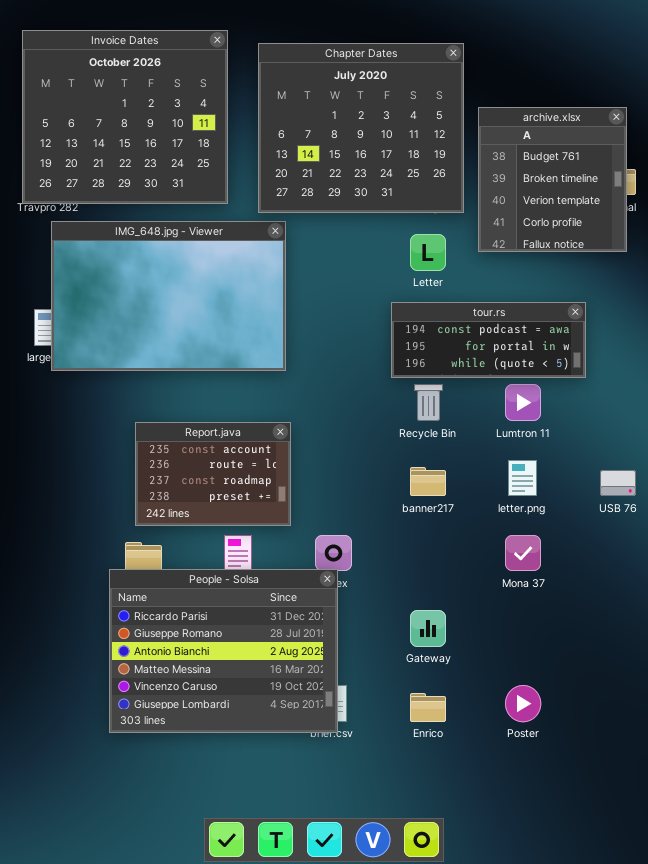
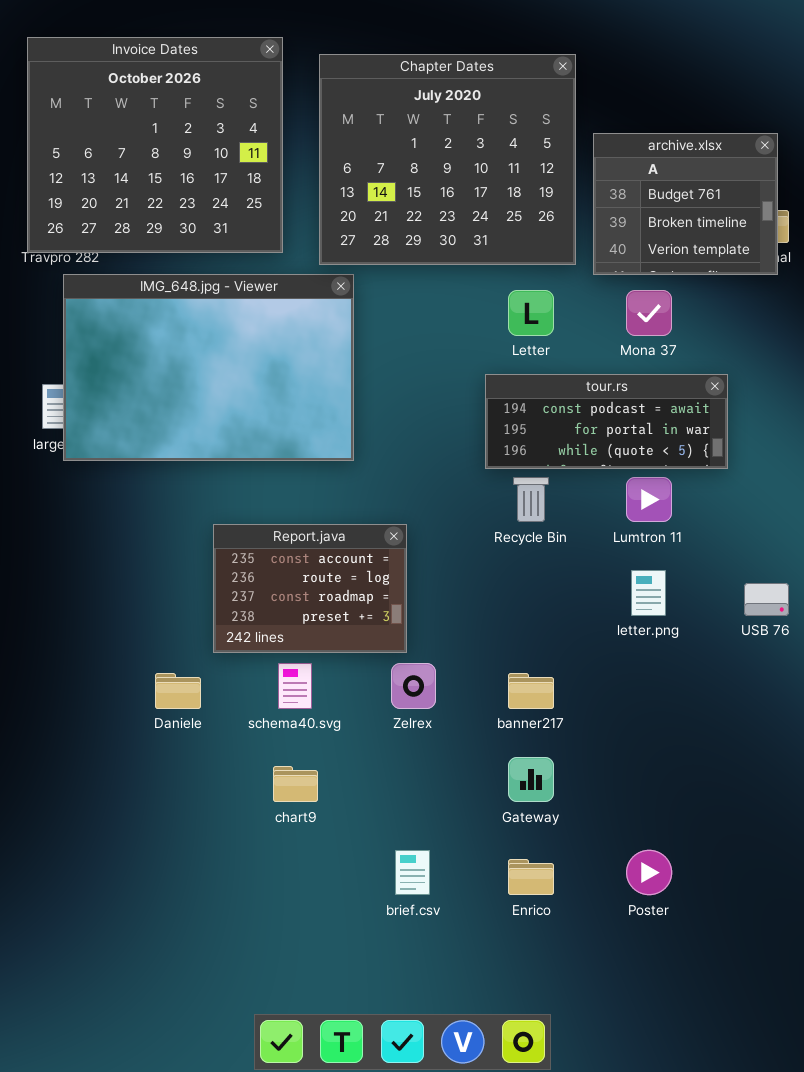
archive.xlsx: [478,107,627,252] -> [593,133,778,275], resized
Report.java: [135,422,291,526] -> [213,524,407,653], moved
banner217: [410,467,446,496] -> [508,673,554,709], moved
Mona 37: [505,535,541,571] -> [626,290,672,336], moved
People - Solsa: [109,569,338,733] -> none, closed

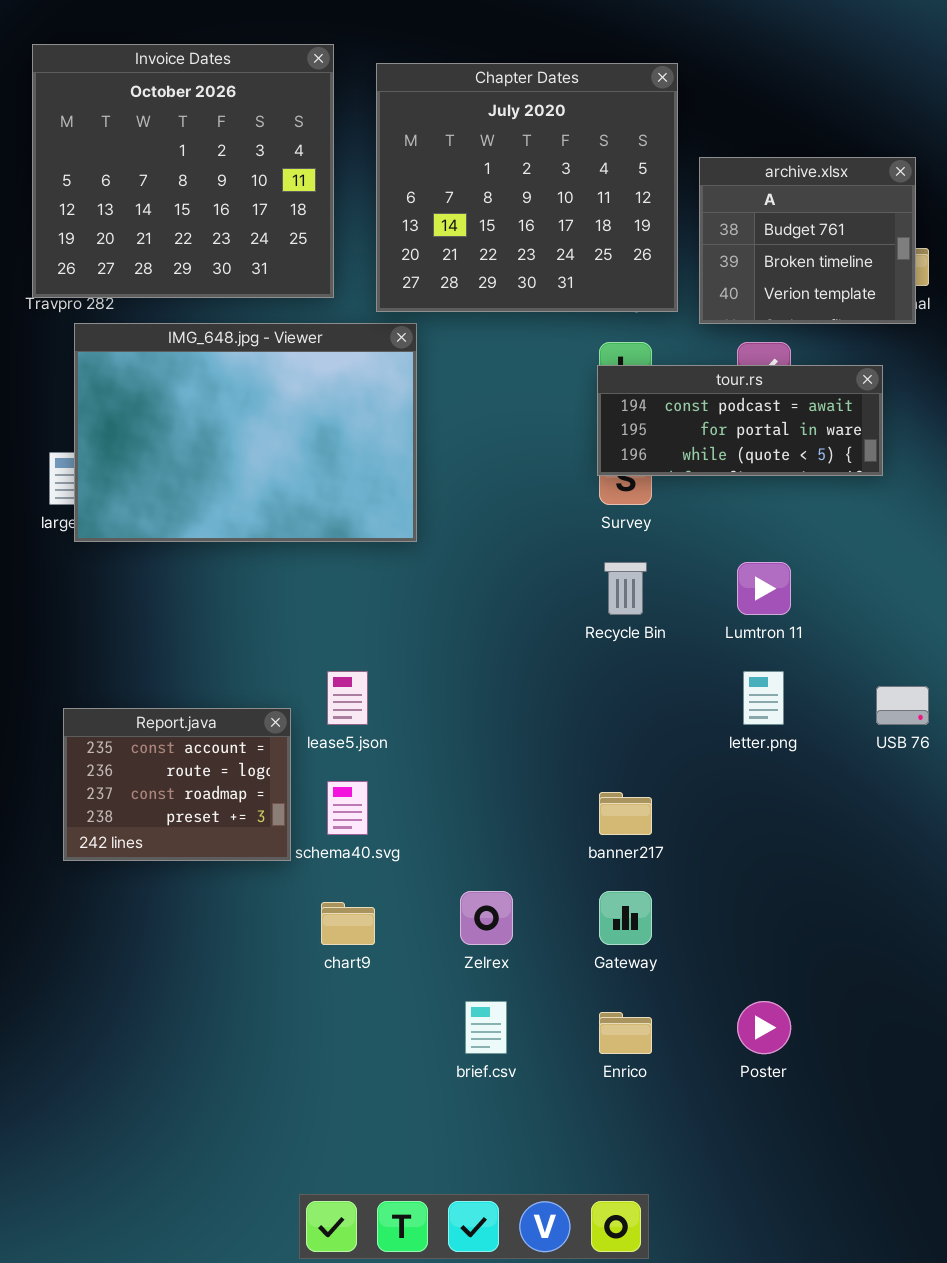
tour.rs: [485,374,728,469] -> [597,365,883,476], moved
Report.java: [213,524,407,653] -> [63,708,291,861], moved
Zelrex: [391,663,436,709] -> [460,891,513,945], moved

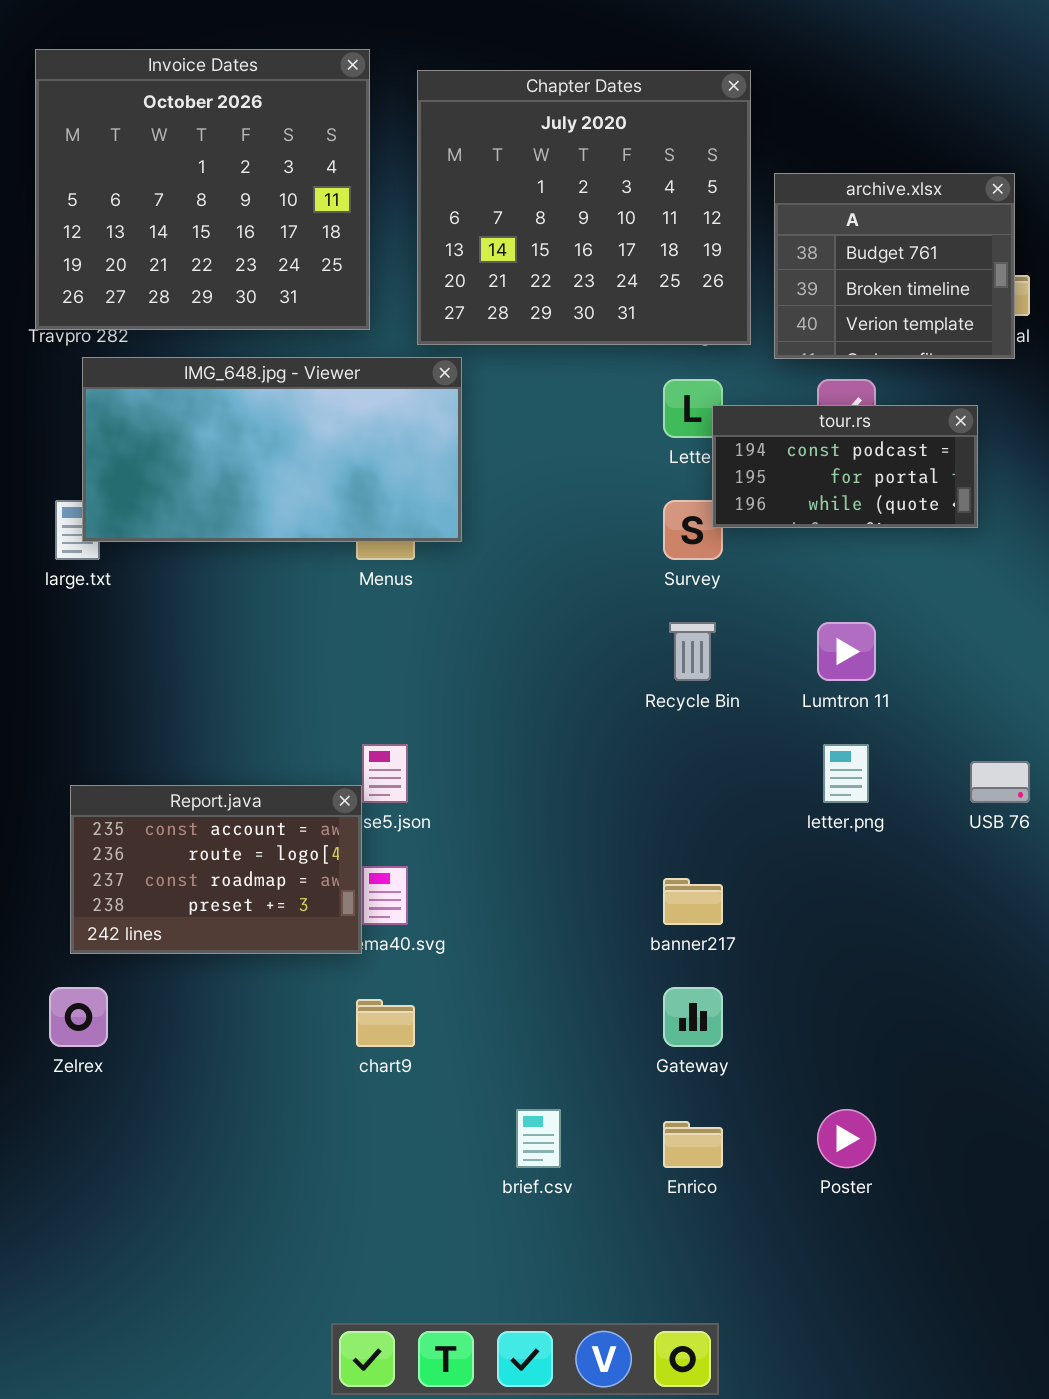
IMG_648.jpg - Viewer: [74,323,417,542] -> [82,357,462,542], resized
tour.rs: [597,365,883,476] -> [712,405,978,528], resized
Report.java: [63,708,291,861] -> [70,785,362,954], resized
Zelrex: [460,891,513,945] -> [49,987,108,1047], moved

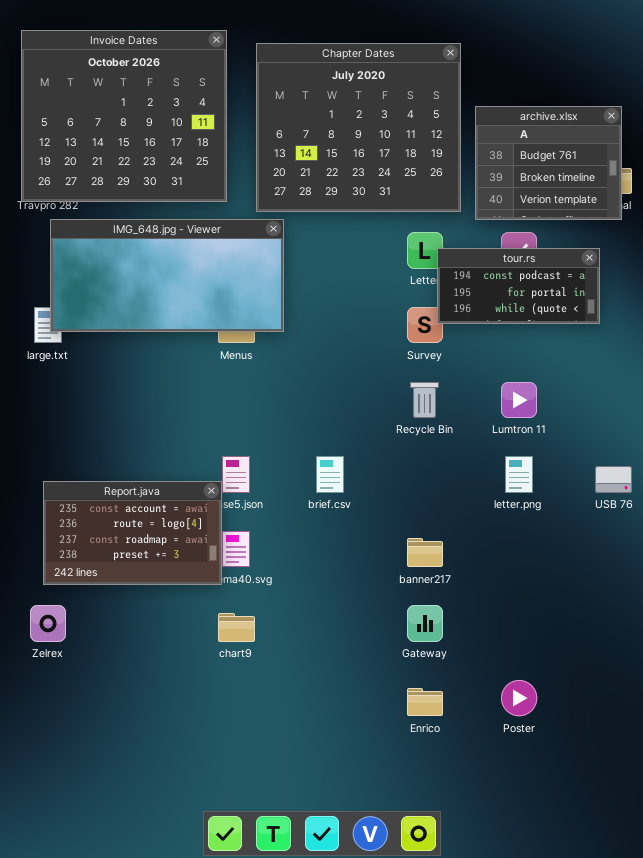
brief.csv: [516,1109,561,1168] -> [316,456,344,493], moved

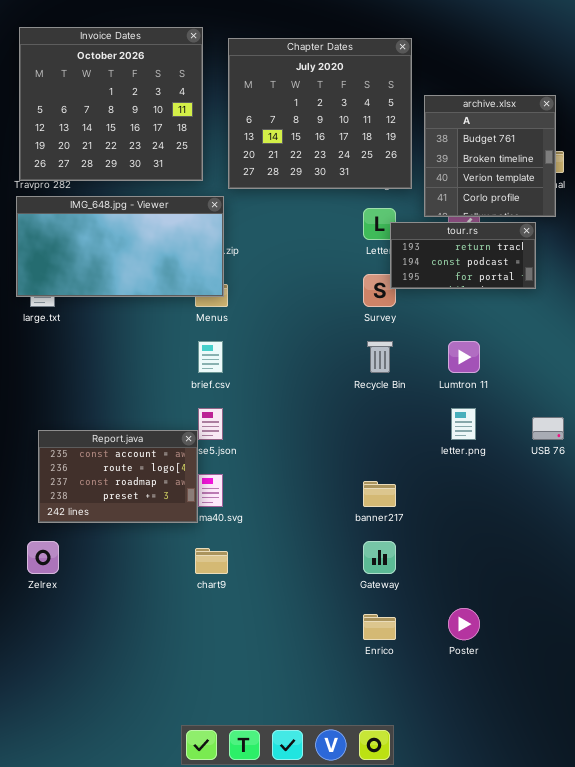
archive.xlsx: [475,106,622,220] -> [424,95,556,217], resized
IMG_648.jpg - Viewer: [50,219,284,332] -> [16,196,224,297], moved
tour.rs: [437,248,600,324] -> [390,222,536,289], scrolled up 1 row
brief.csv: [316,456,344,493] -> [198,341,223,373], moved

